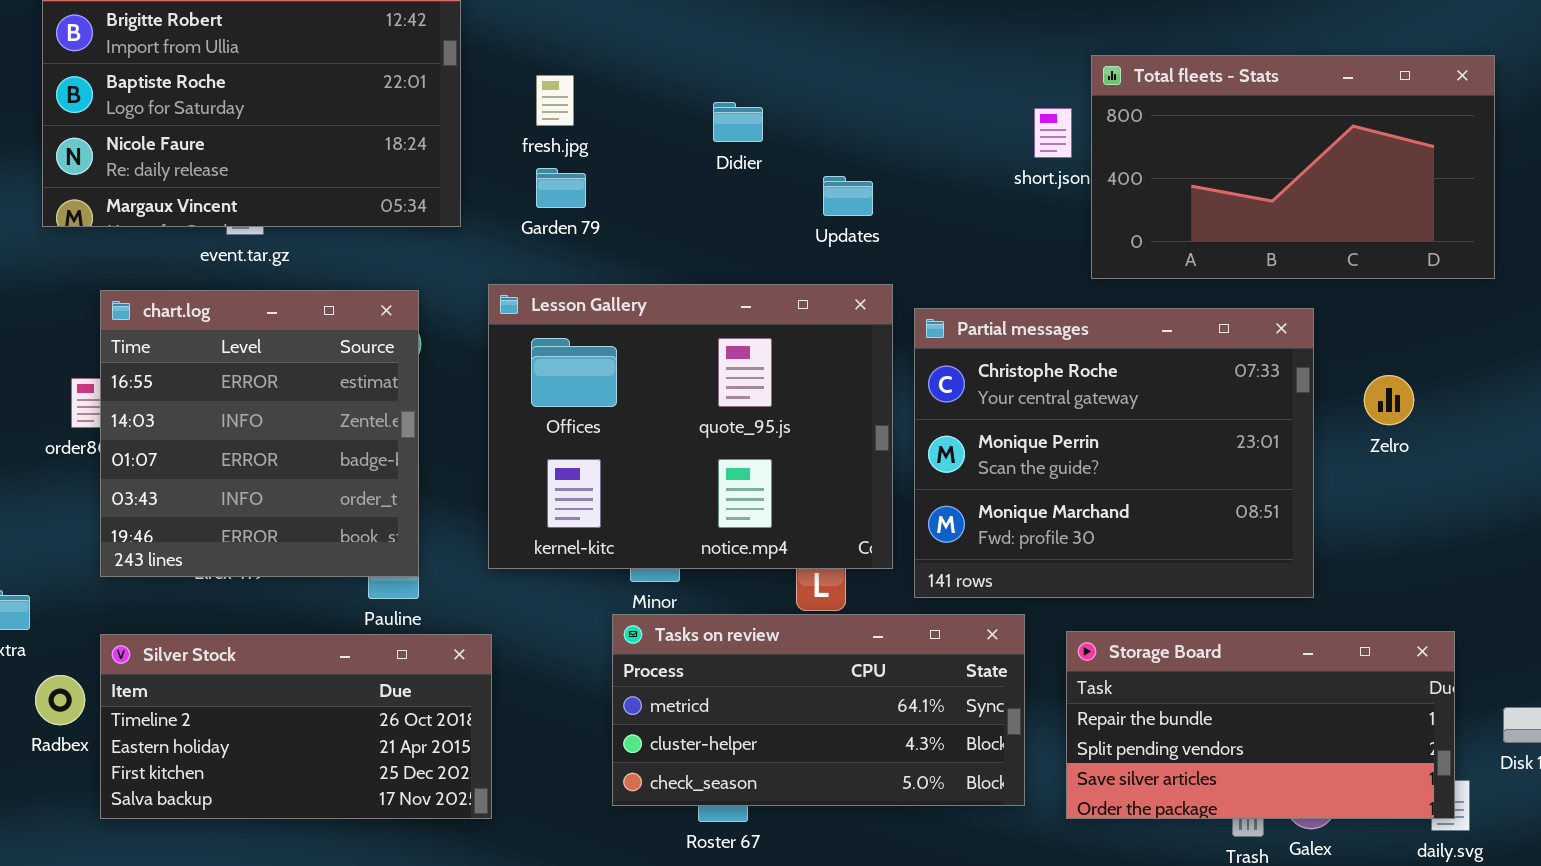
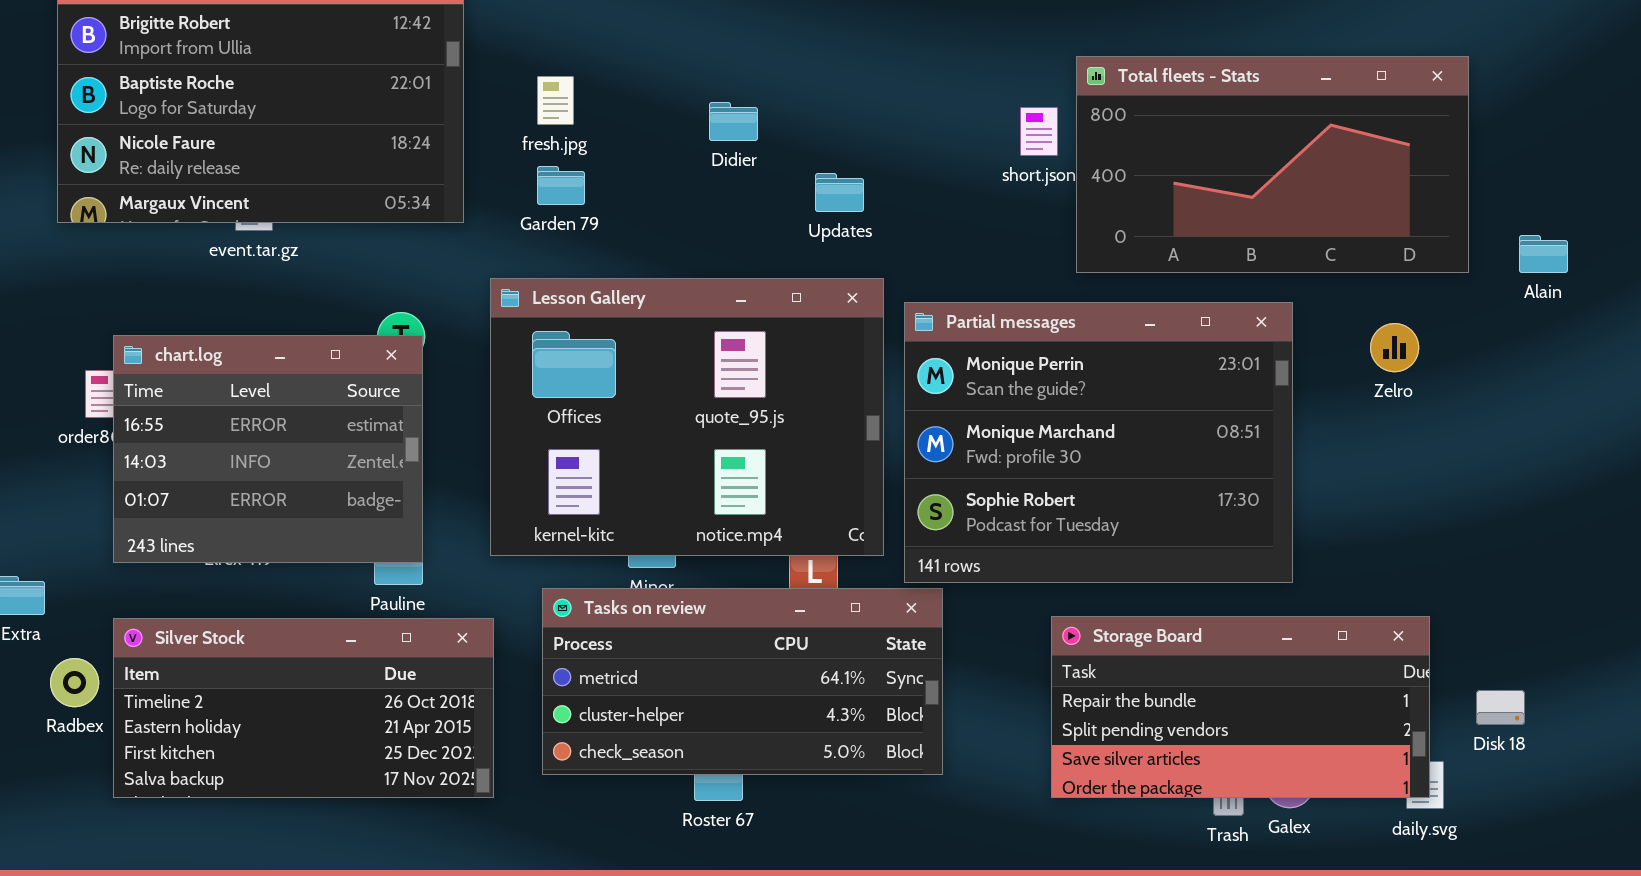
chart.log: [100,290,419,577] -> [113,335,423,563], resized
Partial messages: [914,308,1314,598] -> [904,302,1293,583], scrolled down 1 row
Zelro: [1364,375,1414,425] -> [1370,323,1419,372], moved
Tasks on review: [612,614,1025,806] -> [542,588,943,775], moved

